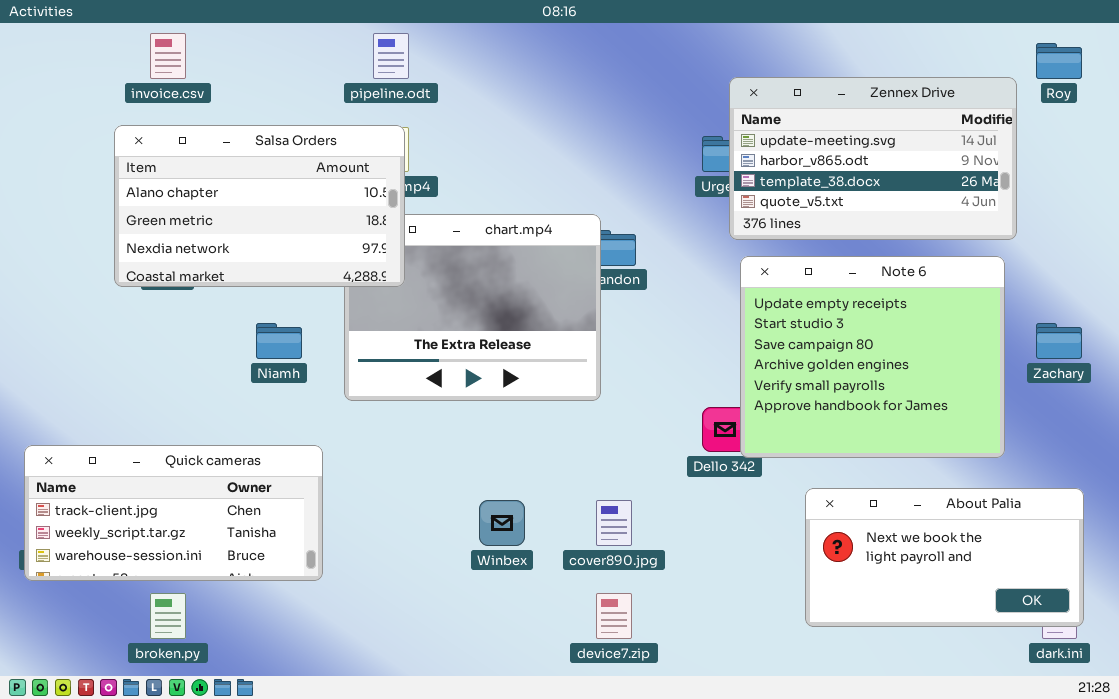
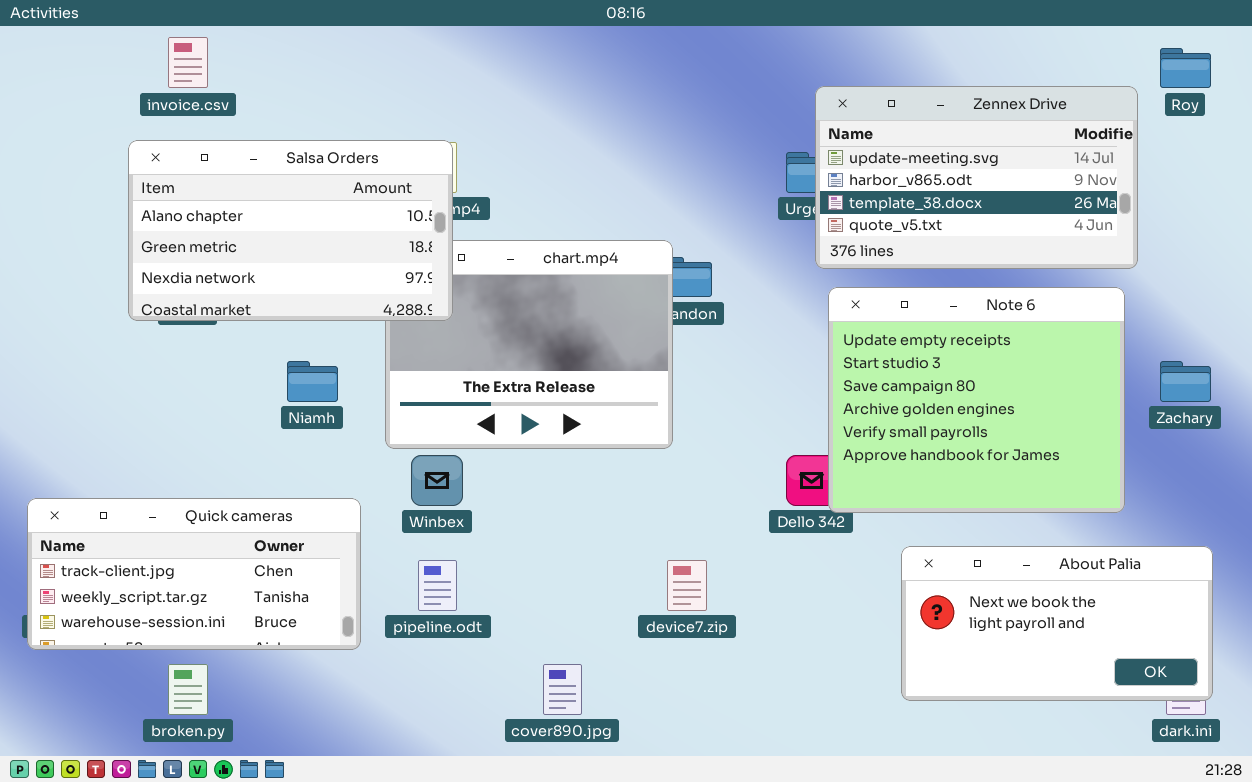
pipeline.odt: [373,33,409,79] -> [418,560,457,611], moved
Winbex: [479,500,525,546] -> [411,455,463,506], moved
cover890.jpg: [596,500,632,546] -> [543,664,582,715], moved
device7.zip: [596,593,632,639] -> [667,560,707,611], moved

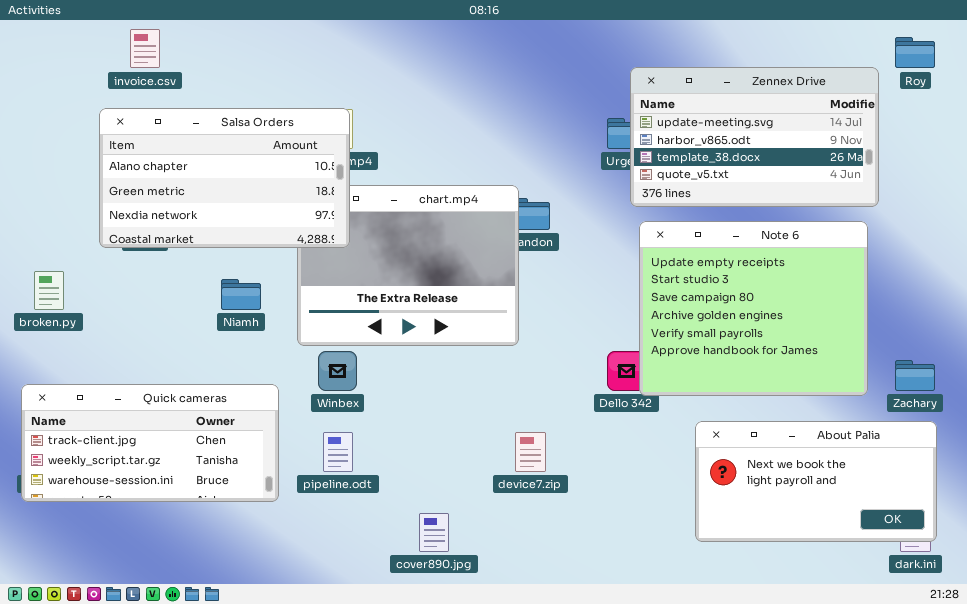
Zachary: [1160,361,1211,402] -> [895,360,935,391], moved
broken.py: [168,664,208,715] -> [34,271,64,310], moved

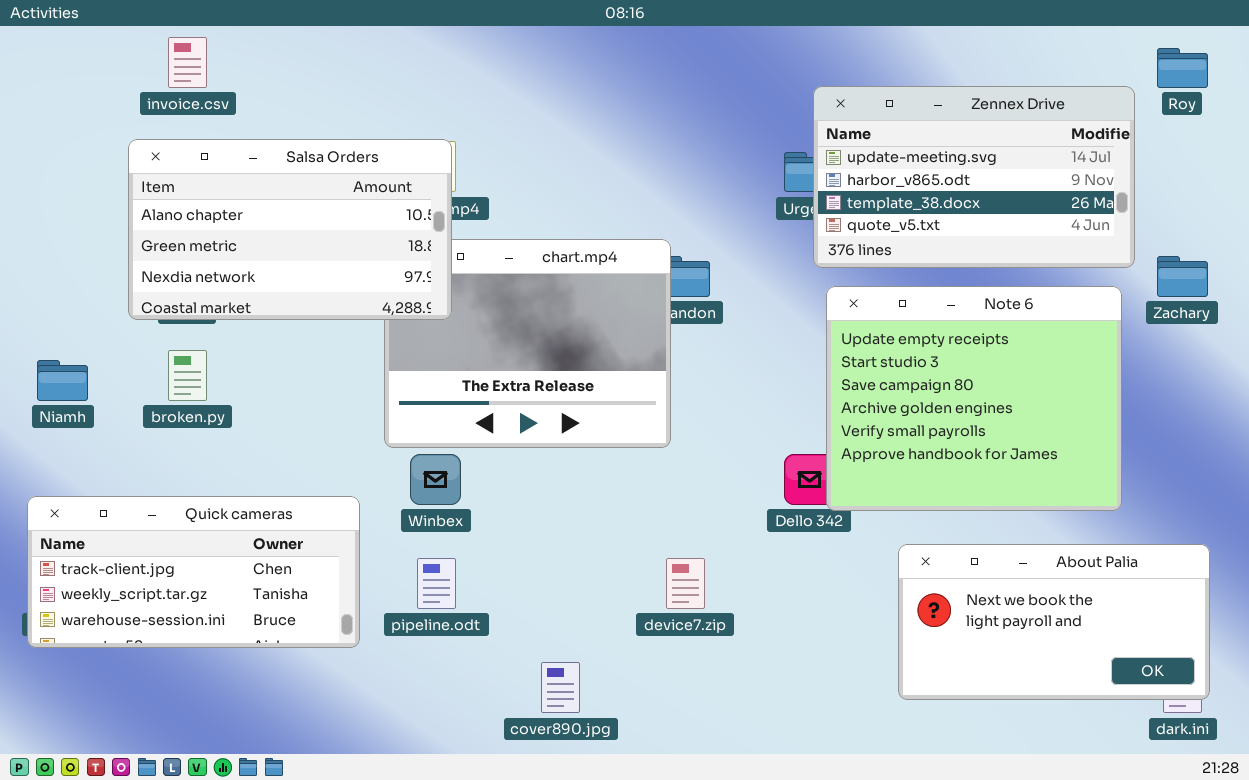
broken.py: [34,271,64,310] -> [168,350,207,401], moved
Niamh: [221,279,261,310] -> [37,360,88,401], moved
Zachary: [895,360,935,391] -> [1157,256,1208,297], moved

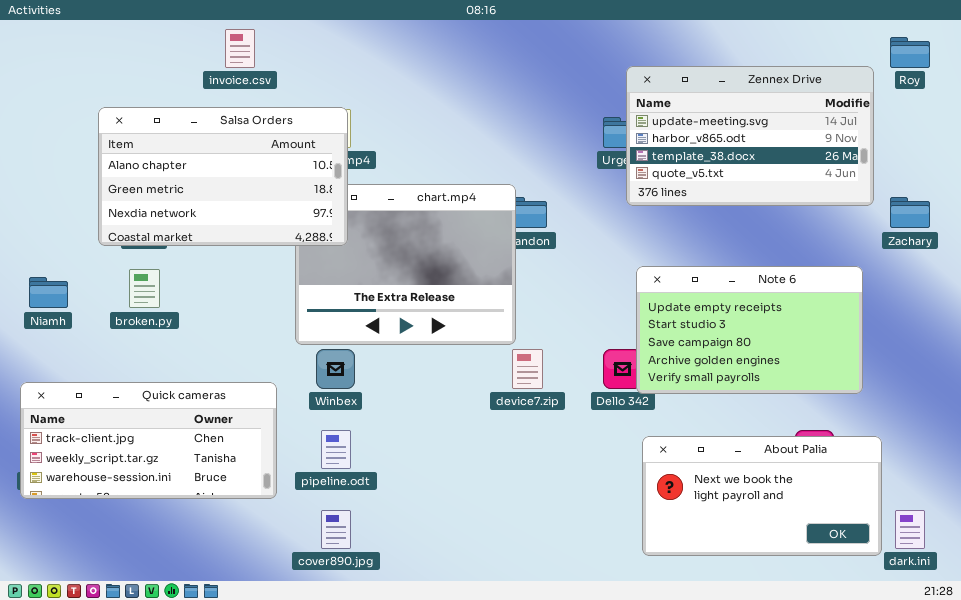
invoice.csv: [168,37,207,88] -> [225,29,255,68], moved
Note 6: [826,286,1122,511] -> [636,266,863,394], resized
About Palia: [898,544,1210,700] -> [642,436,882,556], moved
device7.zip: [666,558,705,609] -> [512,349,543,389], moved
cover890.jpg: [541,662,580,713] -> [321,510,351,549], moved

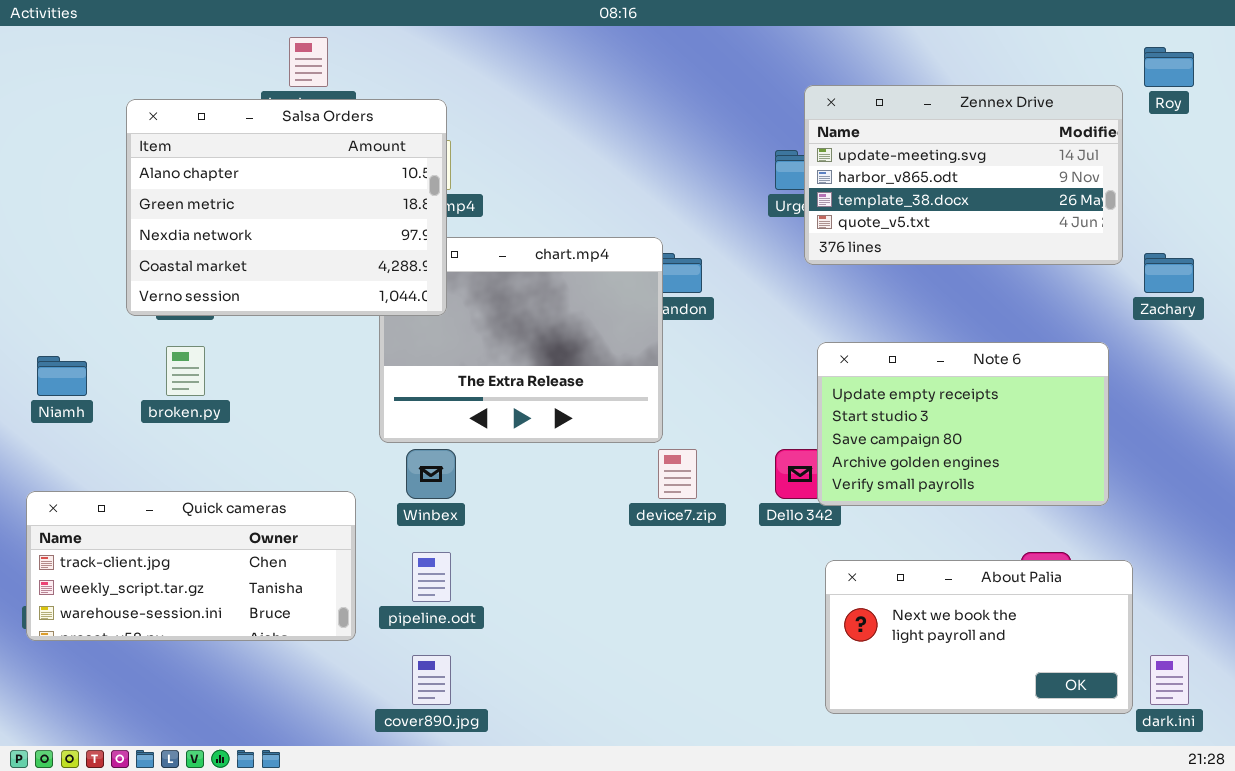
Salsa Orders: [98,107,348,246] -> [126,99,447,316], resized

